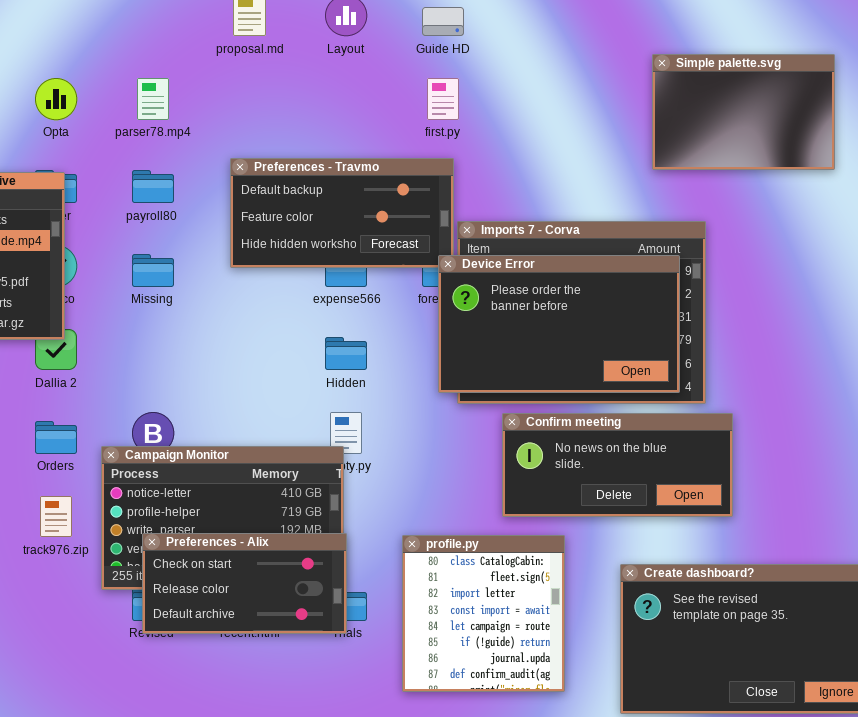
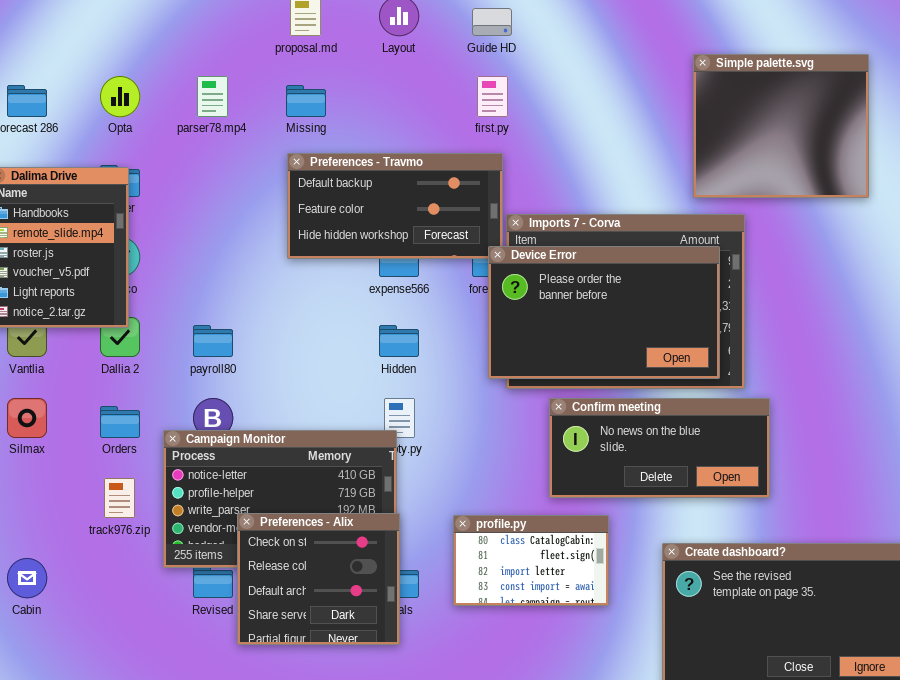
Simple palette.svg: [652,54,835,170] -> [693,54,869,198], resized
payroll80: [132,170,174,203] -> [193,325,233,357], moved
Missing: [132,254,174,287] -> [286,85,326,117], moved
Preferences - Alix: [142,533,347,634] -> [237,513,400,645], resized
profile.py: [402,535,565,692] -> [453,515,609,606], resized

